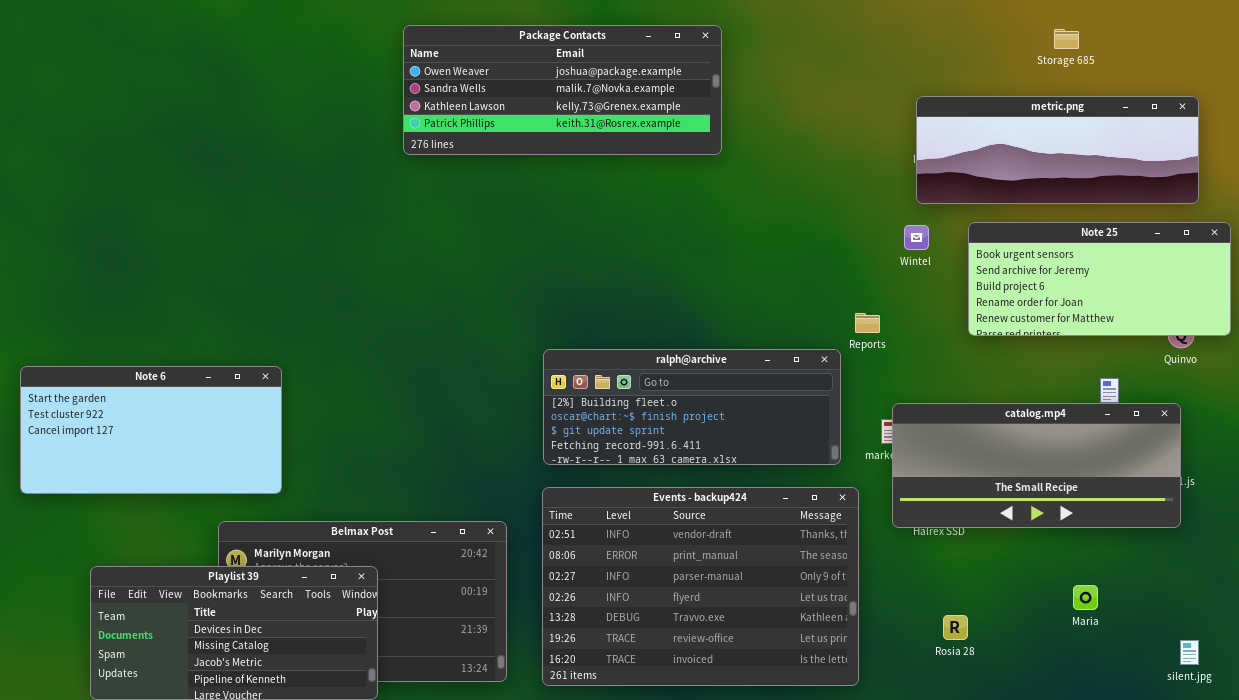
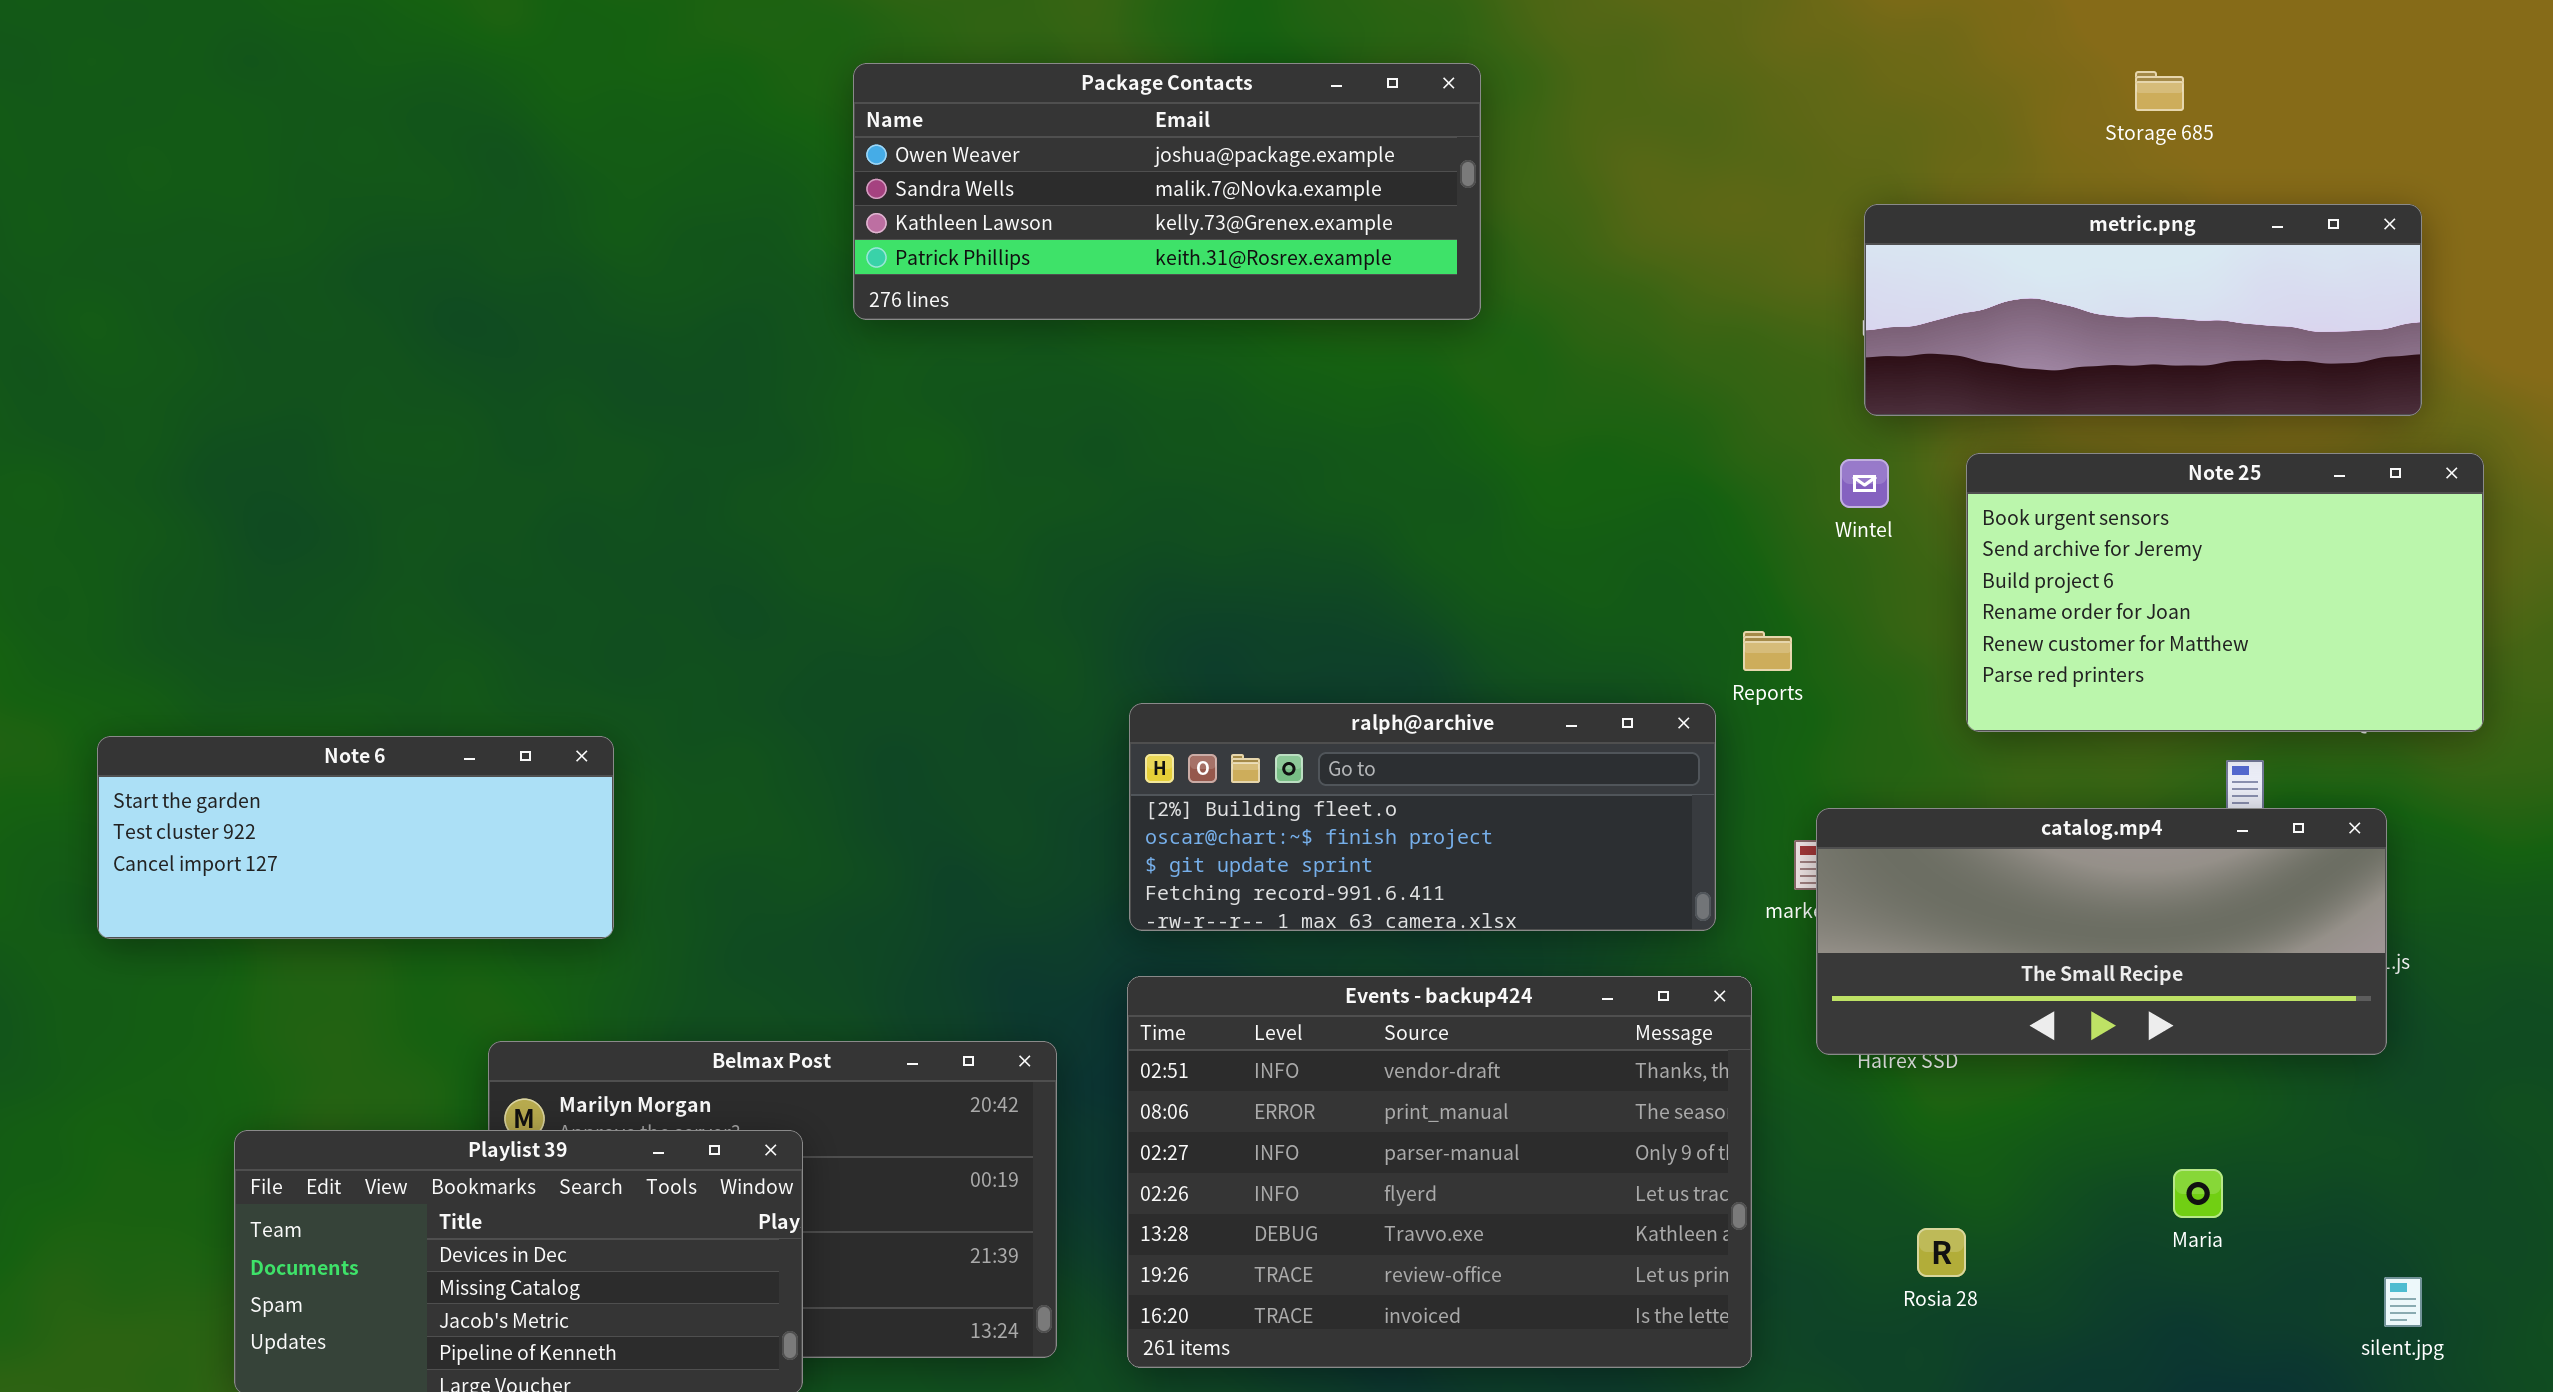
Note 25: [968,222,1231,336] -> [1966,453,2484,732], resized
Note 6: [20,366,282,494] -> [97,736,614,939], resized

